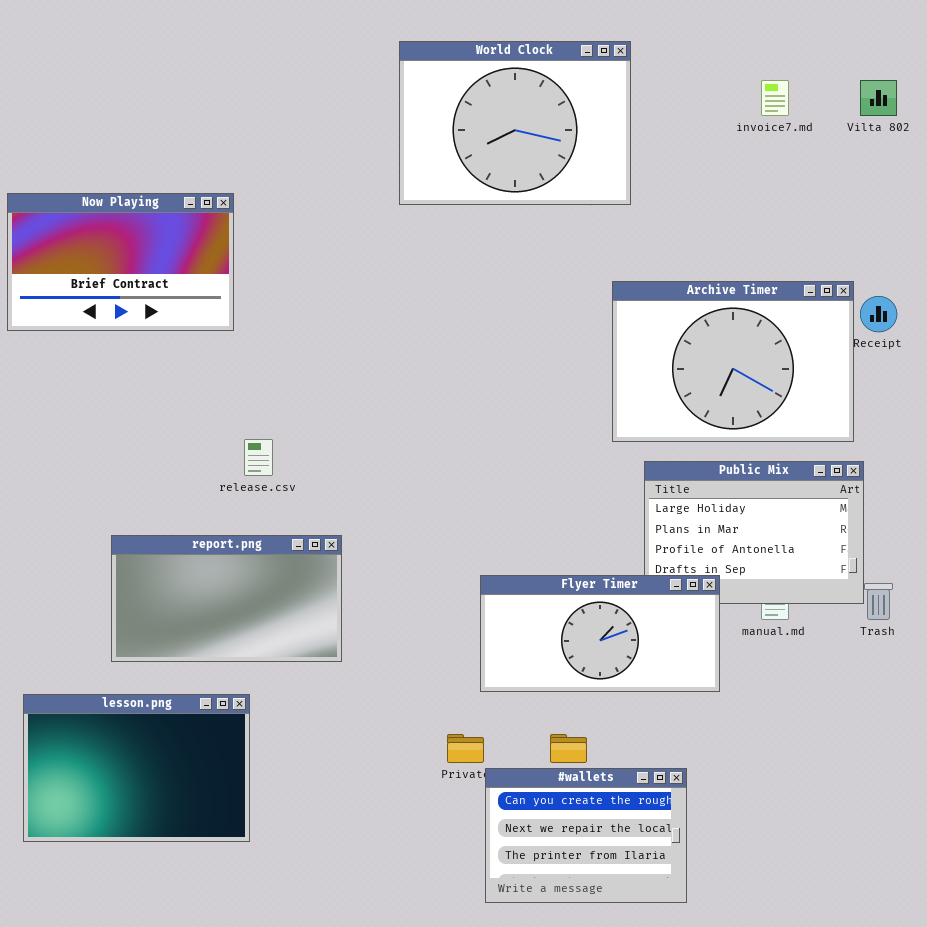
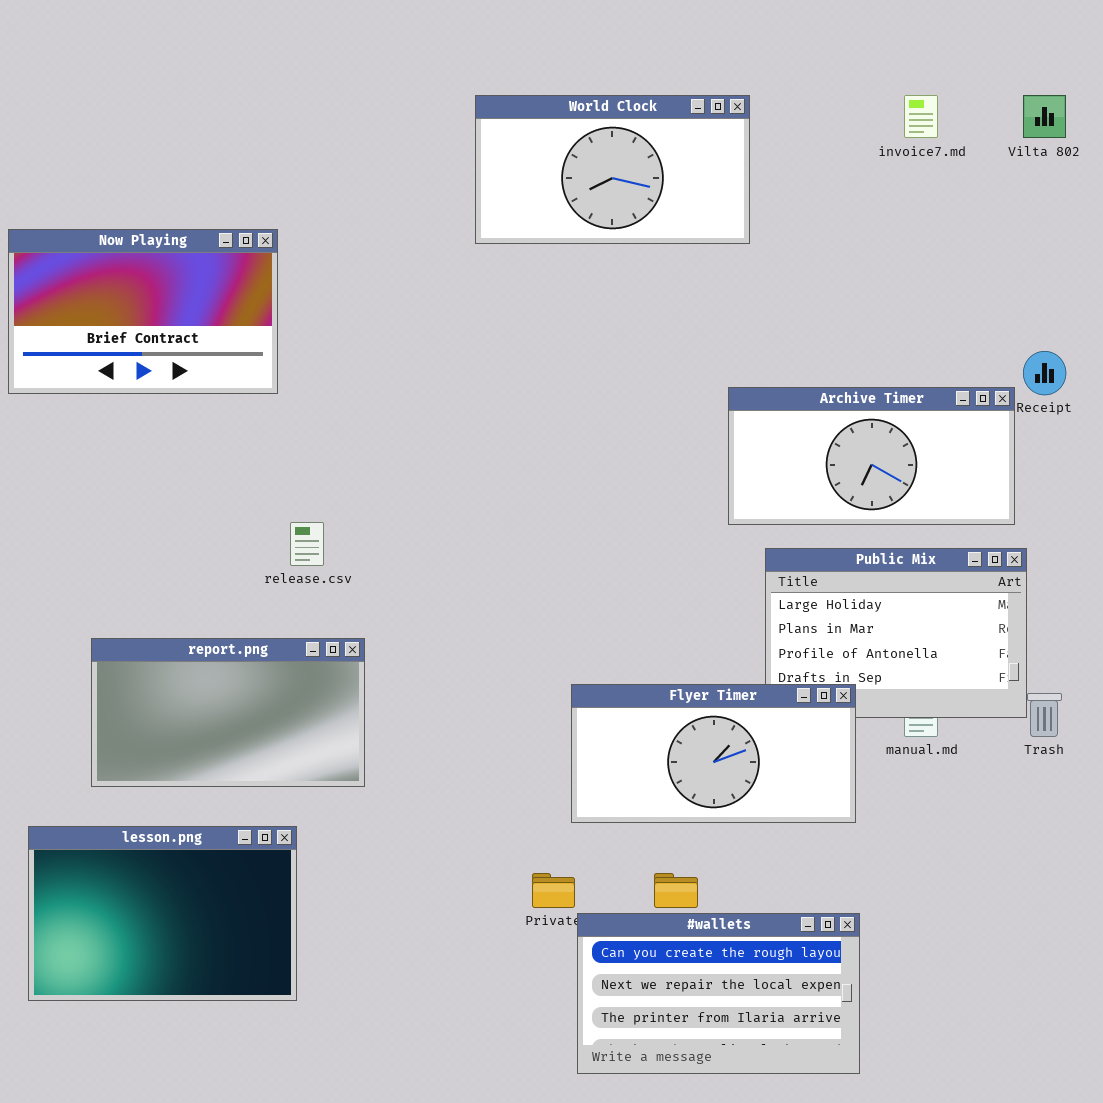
World Clock: [399,41,631,205] -> [475,95,750,244], resized
Archive Timer: [612,281,854,442] -> [728,387,1015,525], resized
report.png: [111,535,342,662] -> [91,638,365,787], moved
#wallets: [485,768,687,903] -> [577,913,860,1074], resized

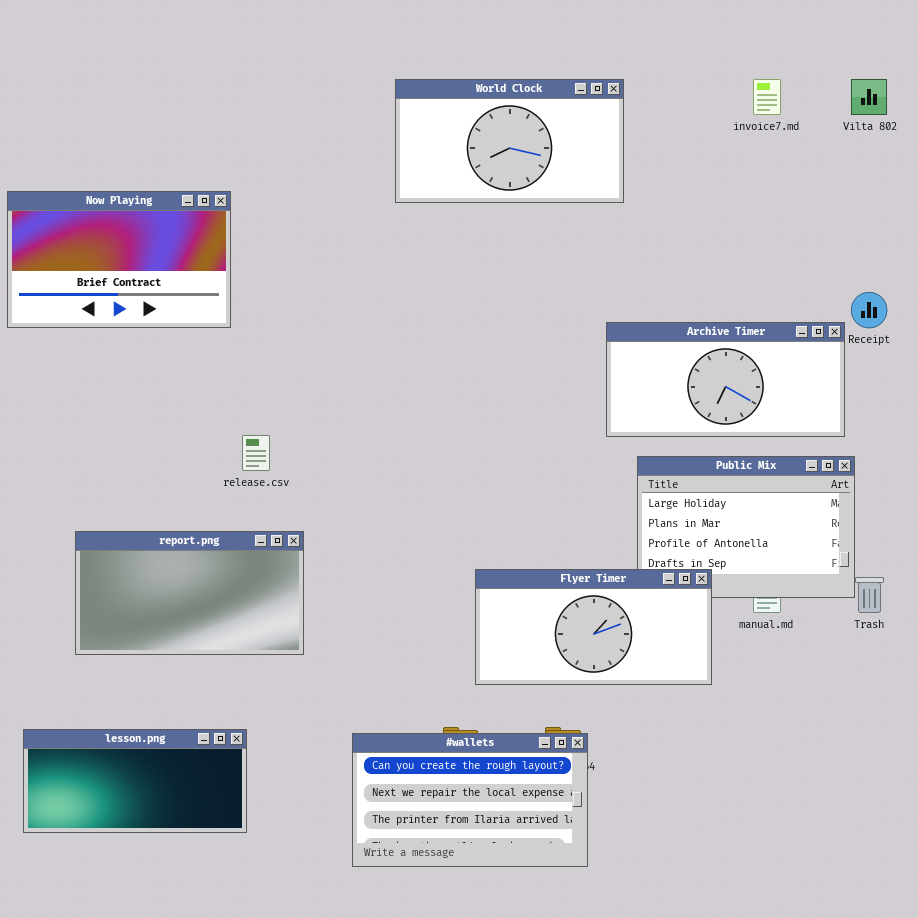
lesson.png: [28,826,297,1001] -> [23,729,247,833], resized
#wallets: [577,913,860,1074] -> [352,733,588,867], moved

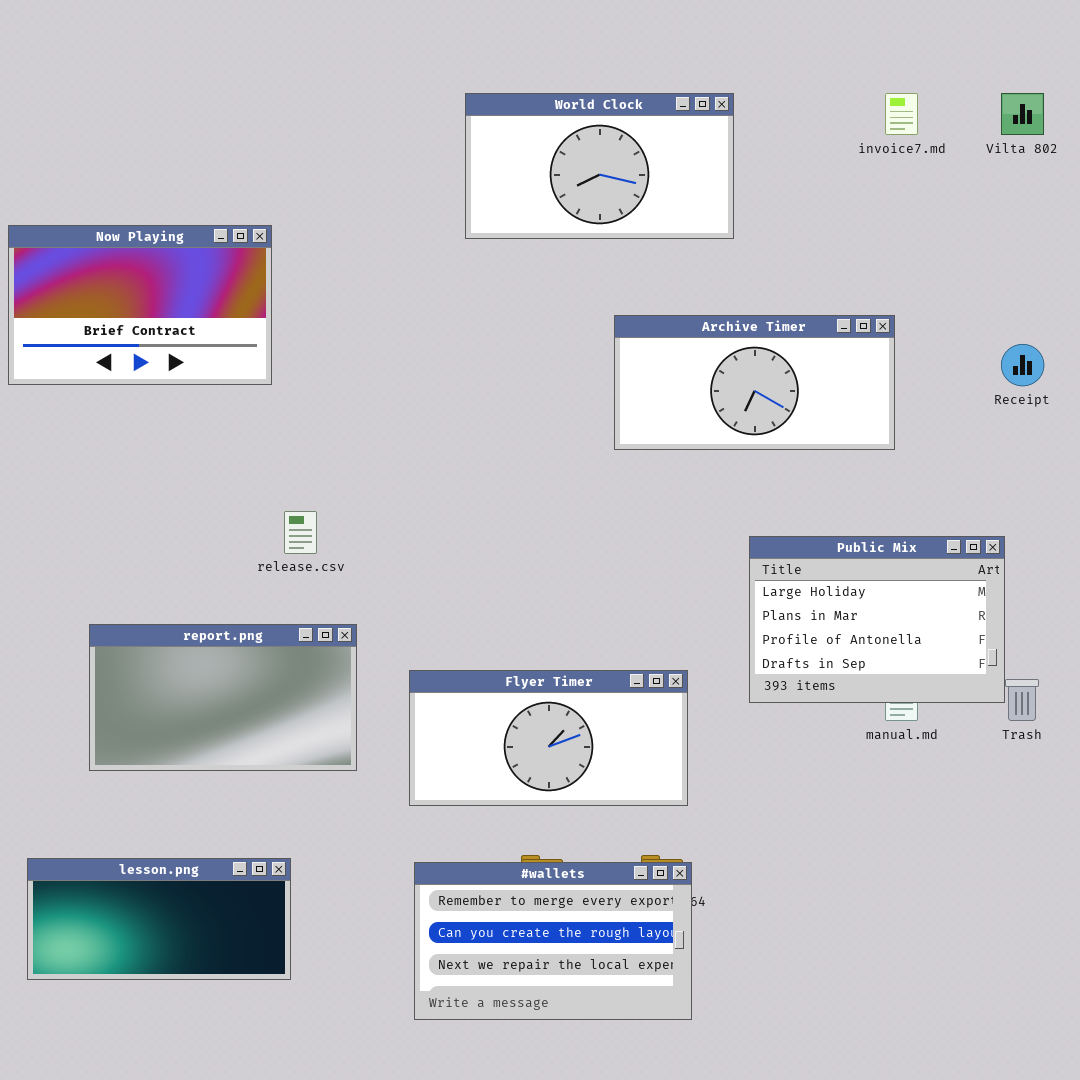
Archive Timer: [606,322,845,437] -> [614,315,895,450], moved
Flyer Timer: [475,569,712,685] -> [409,670,688,806], moved
#wallets: [352,733,588,867] -> [414,862,692,1020], scrolled up 1 row

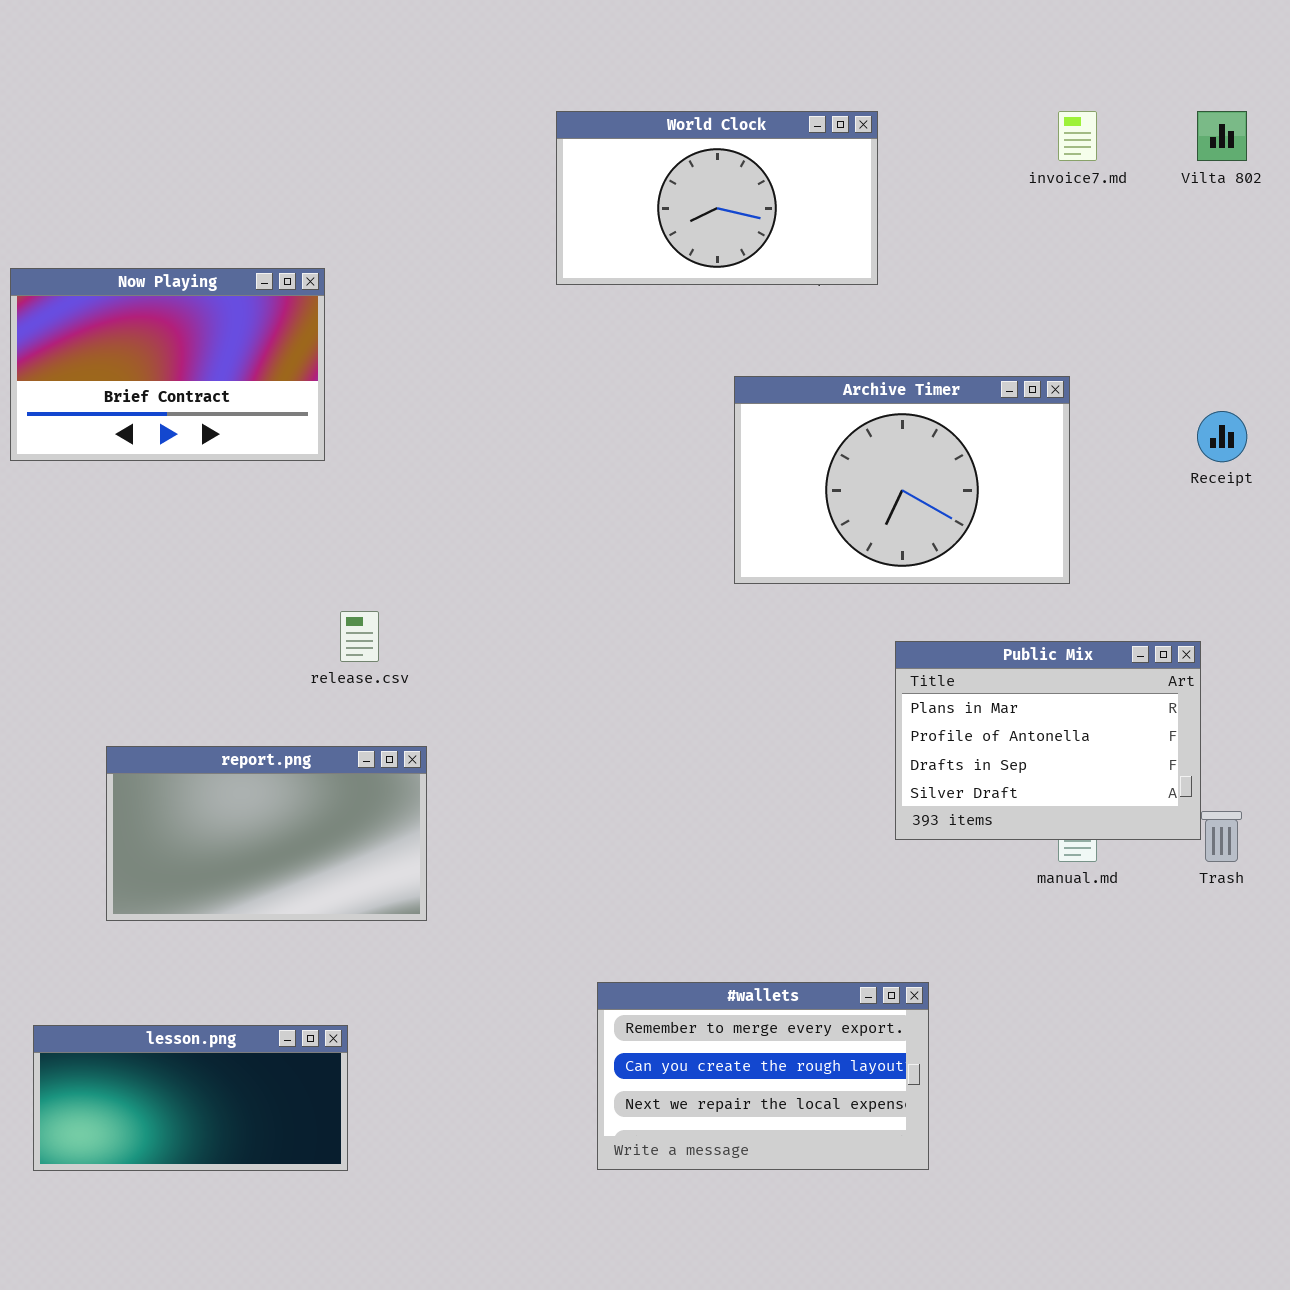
Archive Timer: [614,315,895,450] -> [734,376,1070,584], resized
Public Mix: [749,536,1005,703] -> [895,641,1201,840], scrolled down 1 row
Flyer Timer: [409,670,688,806] -> none, closed
#wallets: [414,862,692,1020] -> [597,982,929,1170], moved

